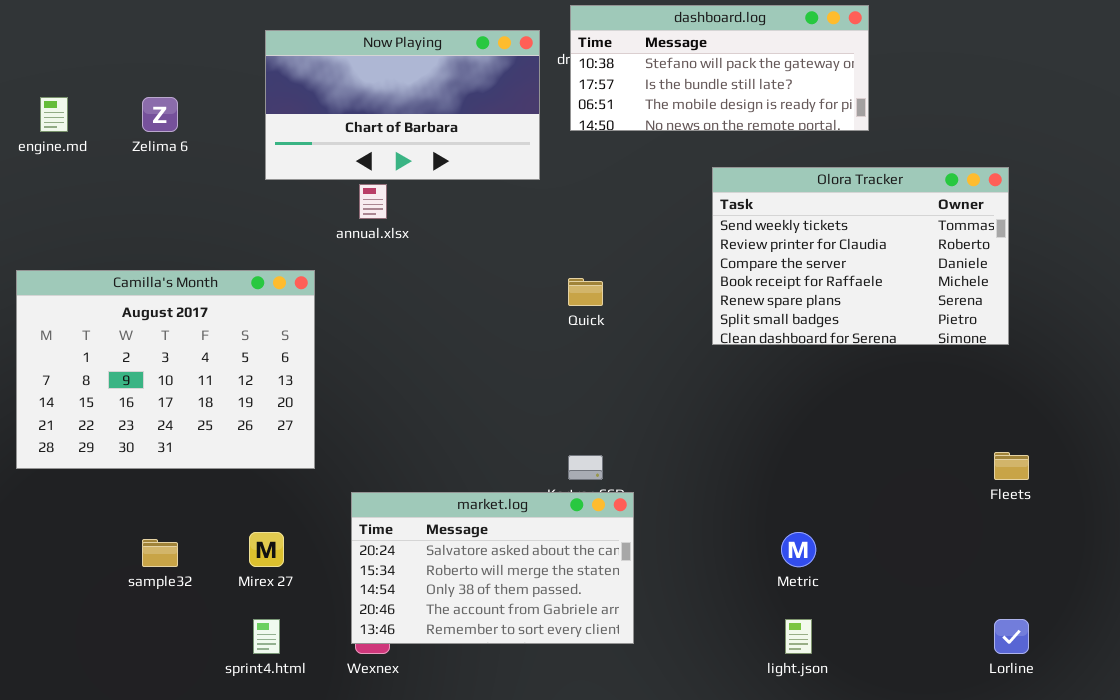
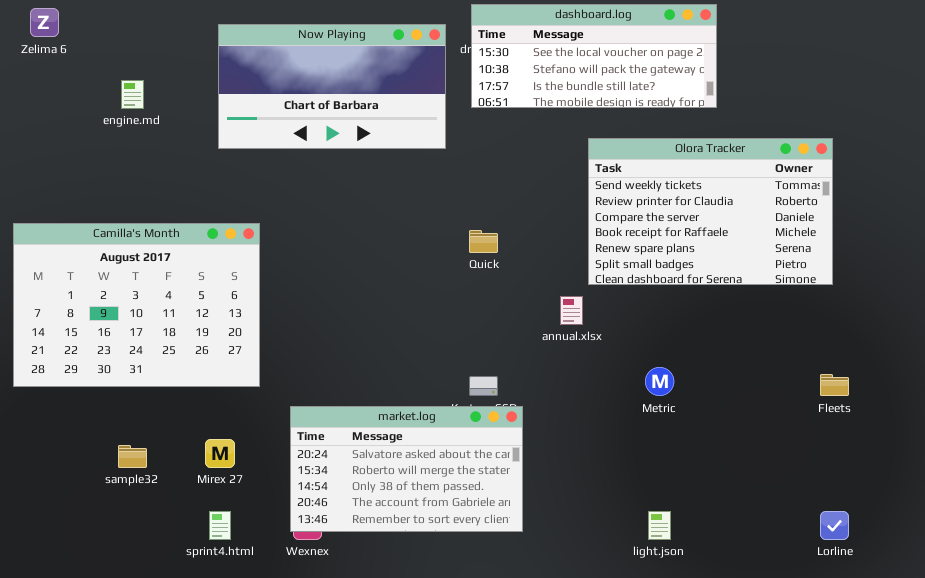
dashboard.log: [570,5,869,131] -> [471,4,717,108], scrolled up 1 row
engine.md: [40,97,68,132] -> [121,80,144,109], moved
Zelima 6: [142,97,178,132] -> [30,8,59,37], moved
annual.xlsx: [359,184,387,219] -> [560,296,583,325], moved
Metric: [781,532,816,567] -> [645,367,674,396], moved

